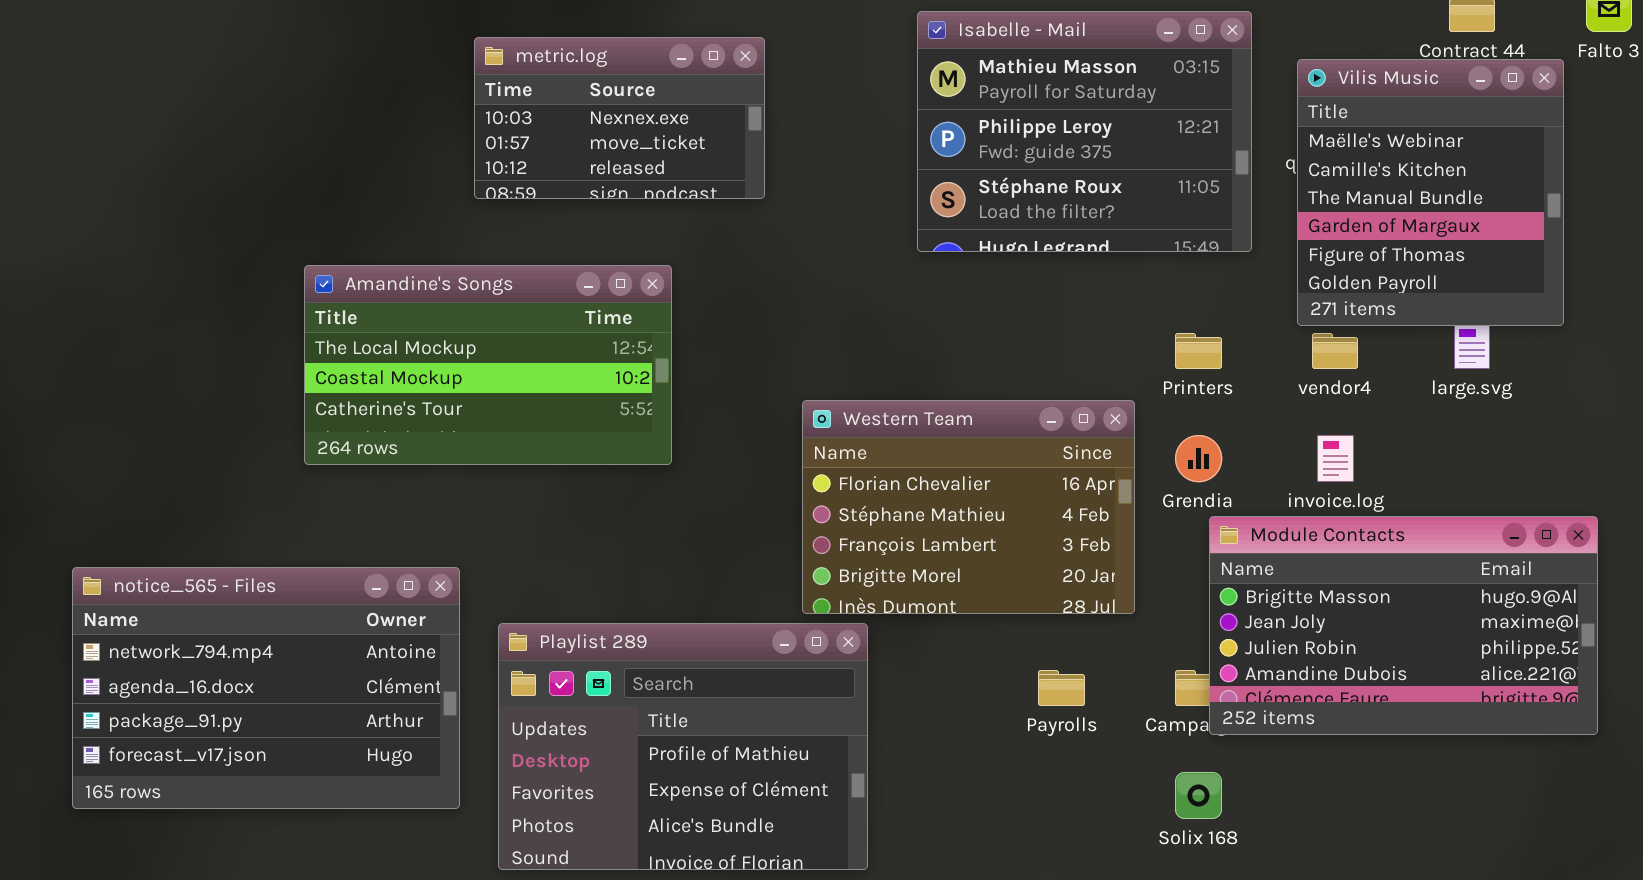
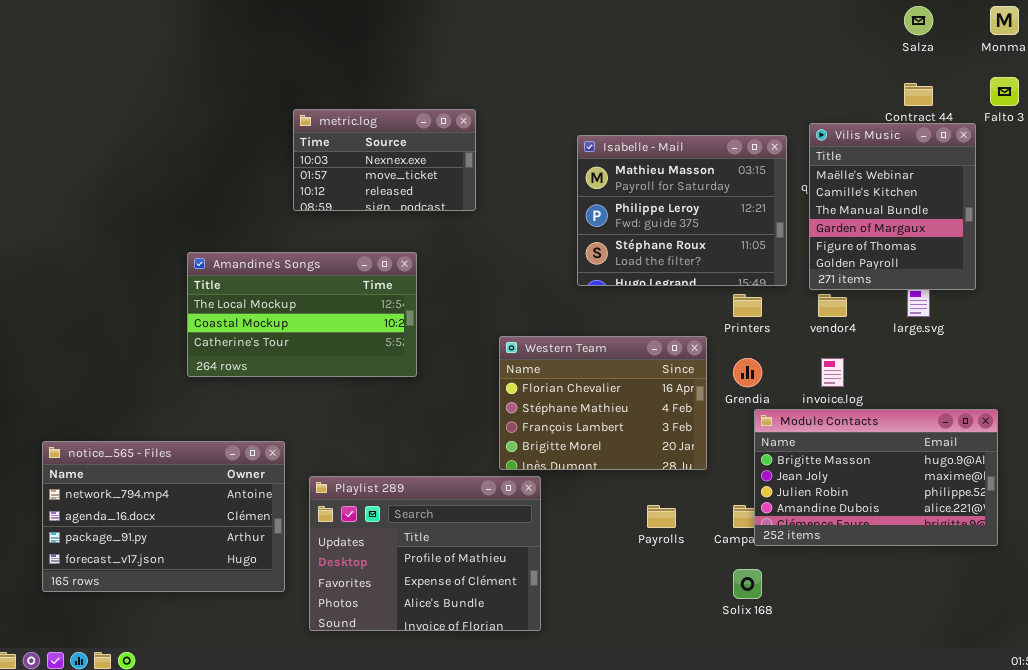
Isabelle - Mail: [917,11,1252,252] -> [577,135,787,286], moved

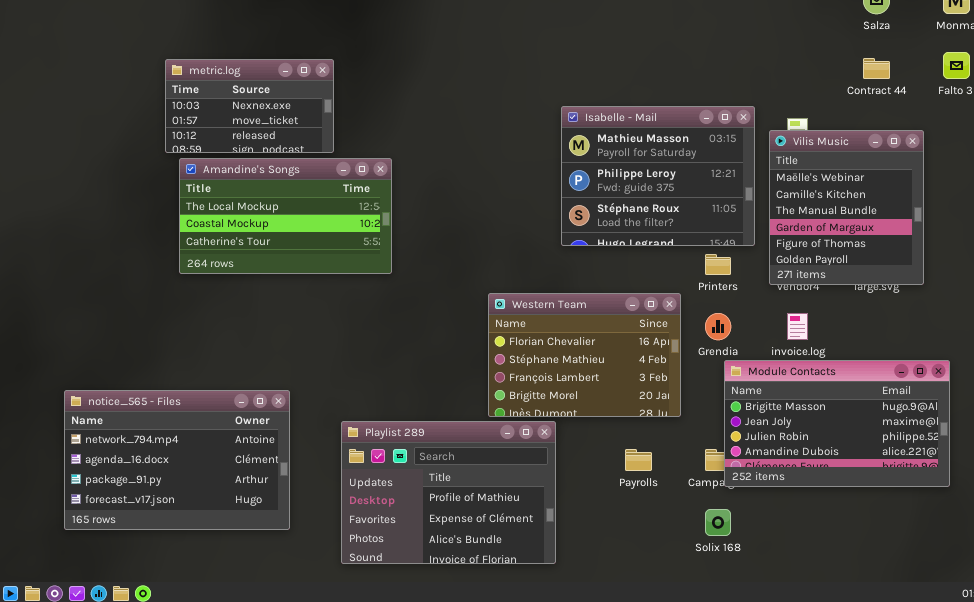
metric.log: [293,109,476,211] -> [165,59,334,153], moved
Vilis Music: [809,123,976,290] -> [769,130,924,285], moved
Amandine's Songs: [187,252,417,377] -> [179,158,392,274], moved
Playlist 289: [309,476,541,631] -> [341,421,556,564], moved

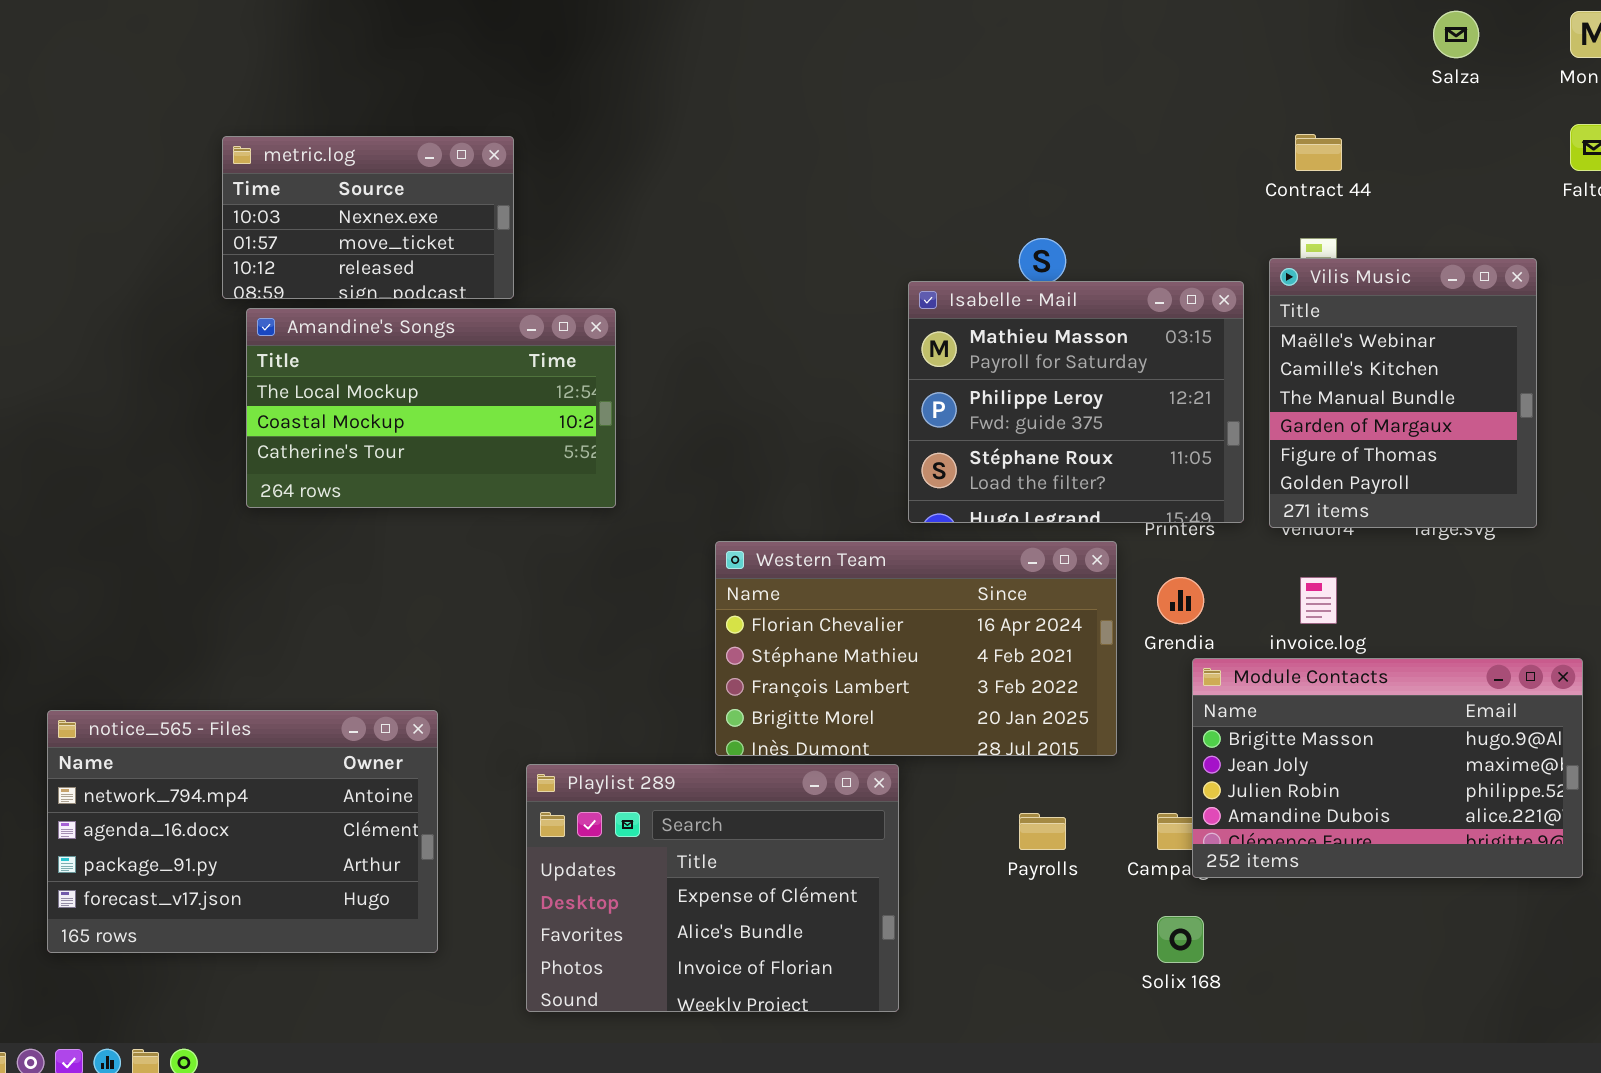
Contract 44: [863,58,890,79] -> [1295,134,1342,171], moved
Isabelle - Mail: [561,106,755,246] -> [908,281,1244,523], moved
Western Team: [488,293,681,417] -> [715,541,1117,756], resized
Playlist 289: [341,421,556,564] -> [526,764,899,1012], scrolled down 1 row

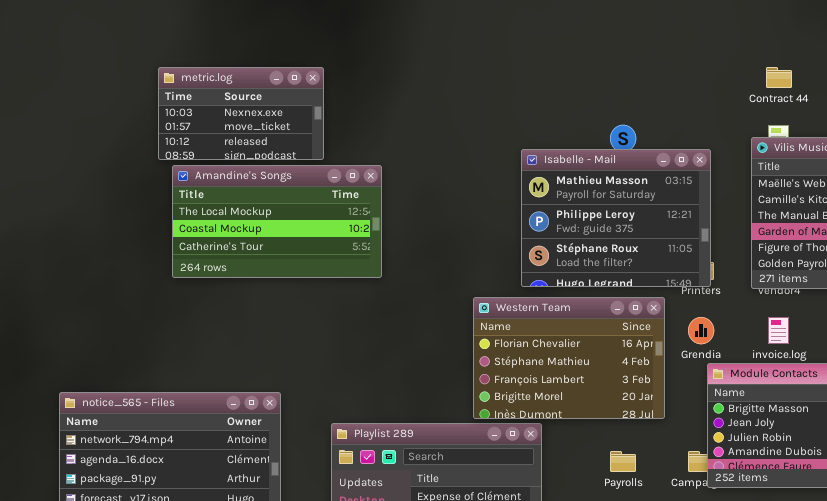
Isabelle - Mail: [908,281,1244,523] -> [521,149,711,287], moved
Western Team: [715,541,1117,756] -> [473,297,665,419], resized

